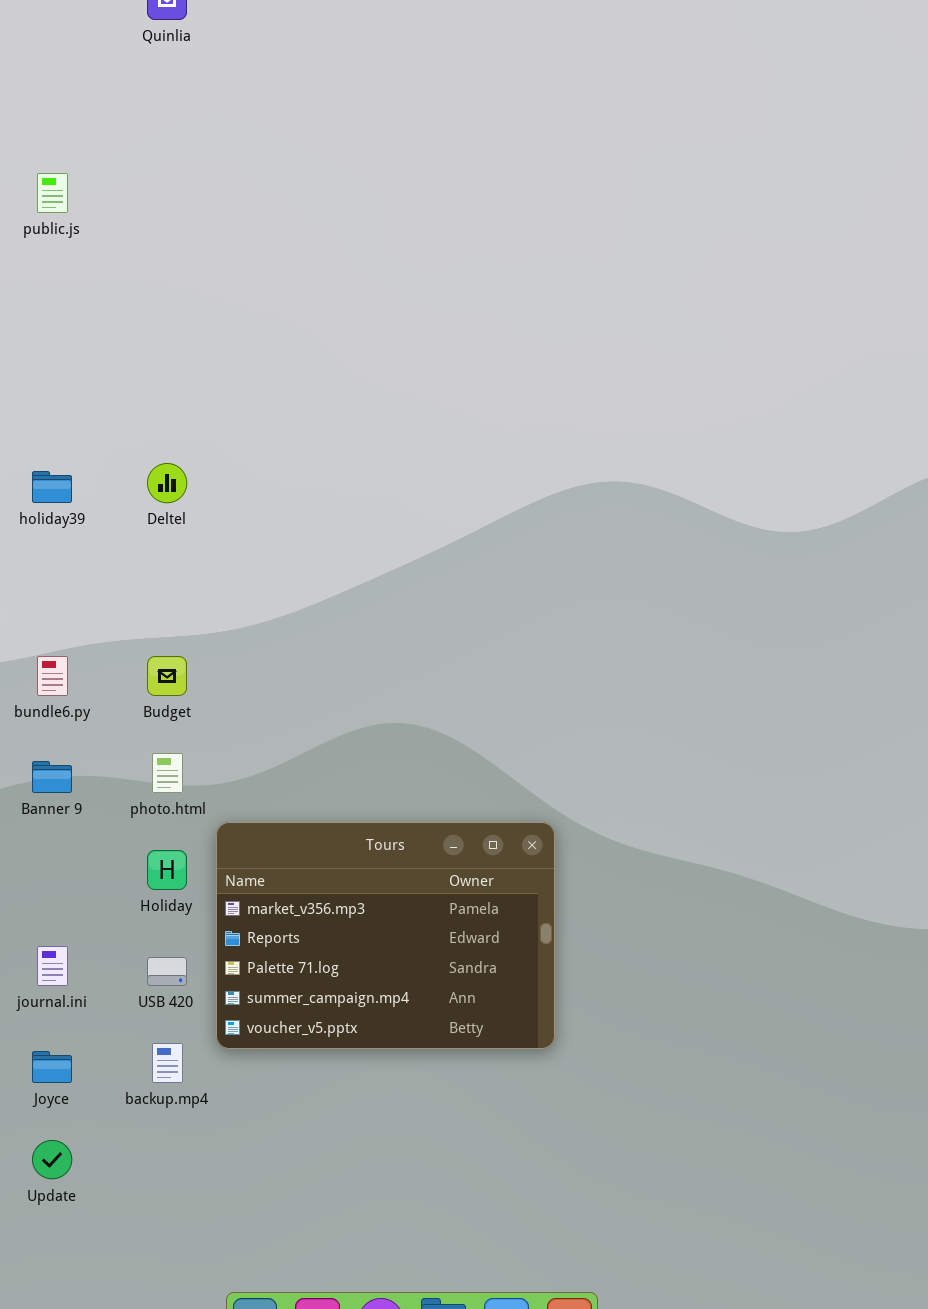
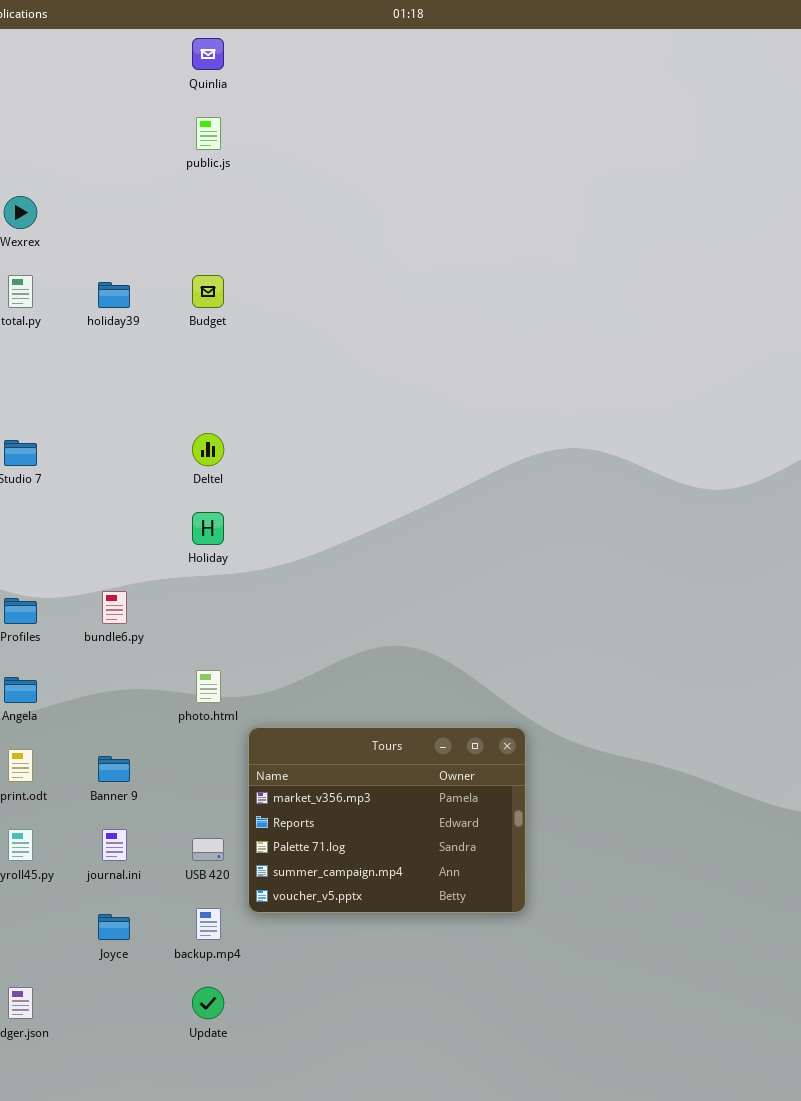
public.js: [37,173,68,213] -> [196,117,221,150], moved
holiday39: [32,471,72,503] -> [98,282,130,308], moved
Budget: [147,656,187,696] -> [192,275,224,308], moved
Banner 9: [32,761,72,793] -> [98,756,130,782], moved
Holiday: [147,850,187,890] -> [192,512,224,545], moved
Update: [32,1140,72,1179] -> [192,987,224,1019], moved

